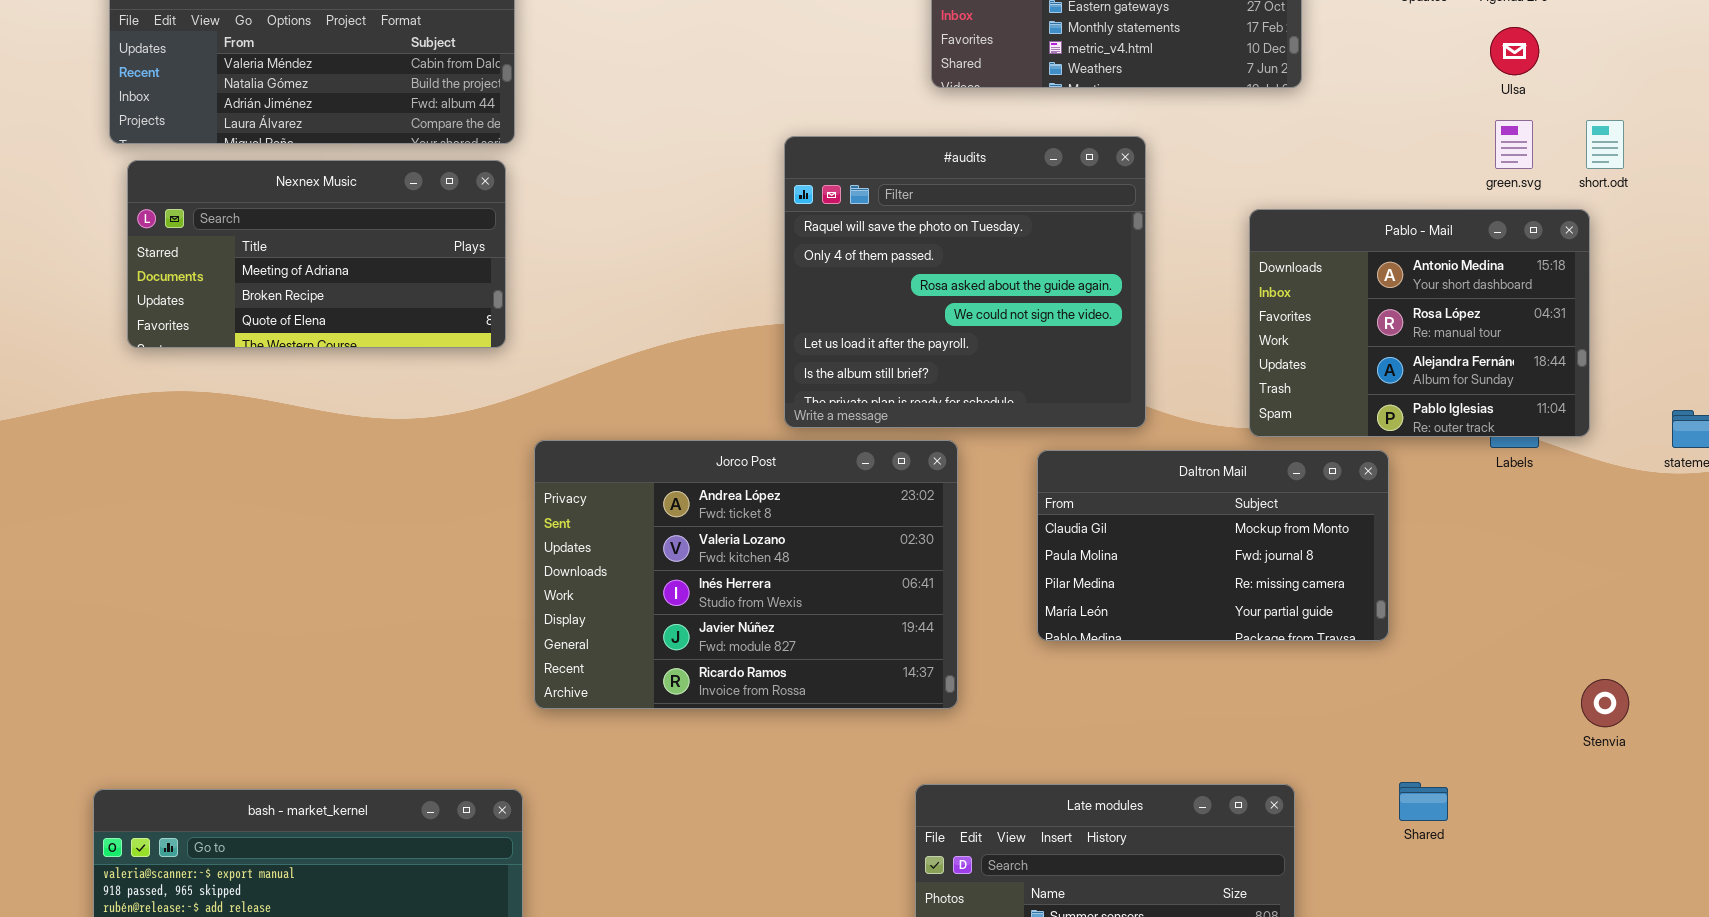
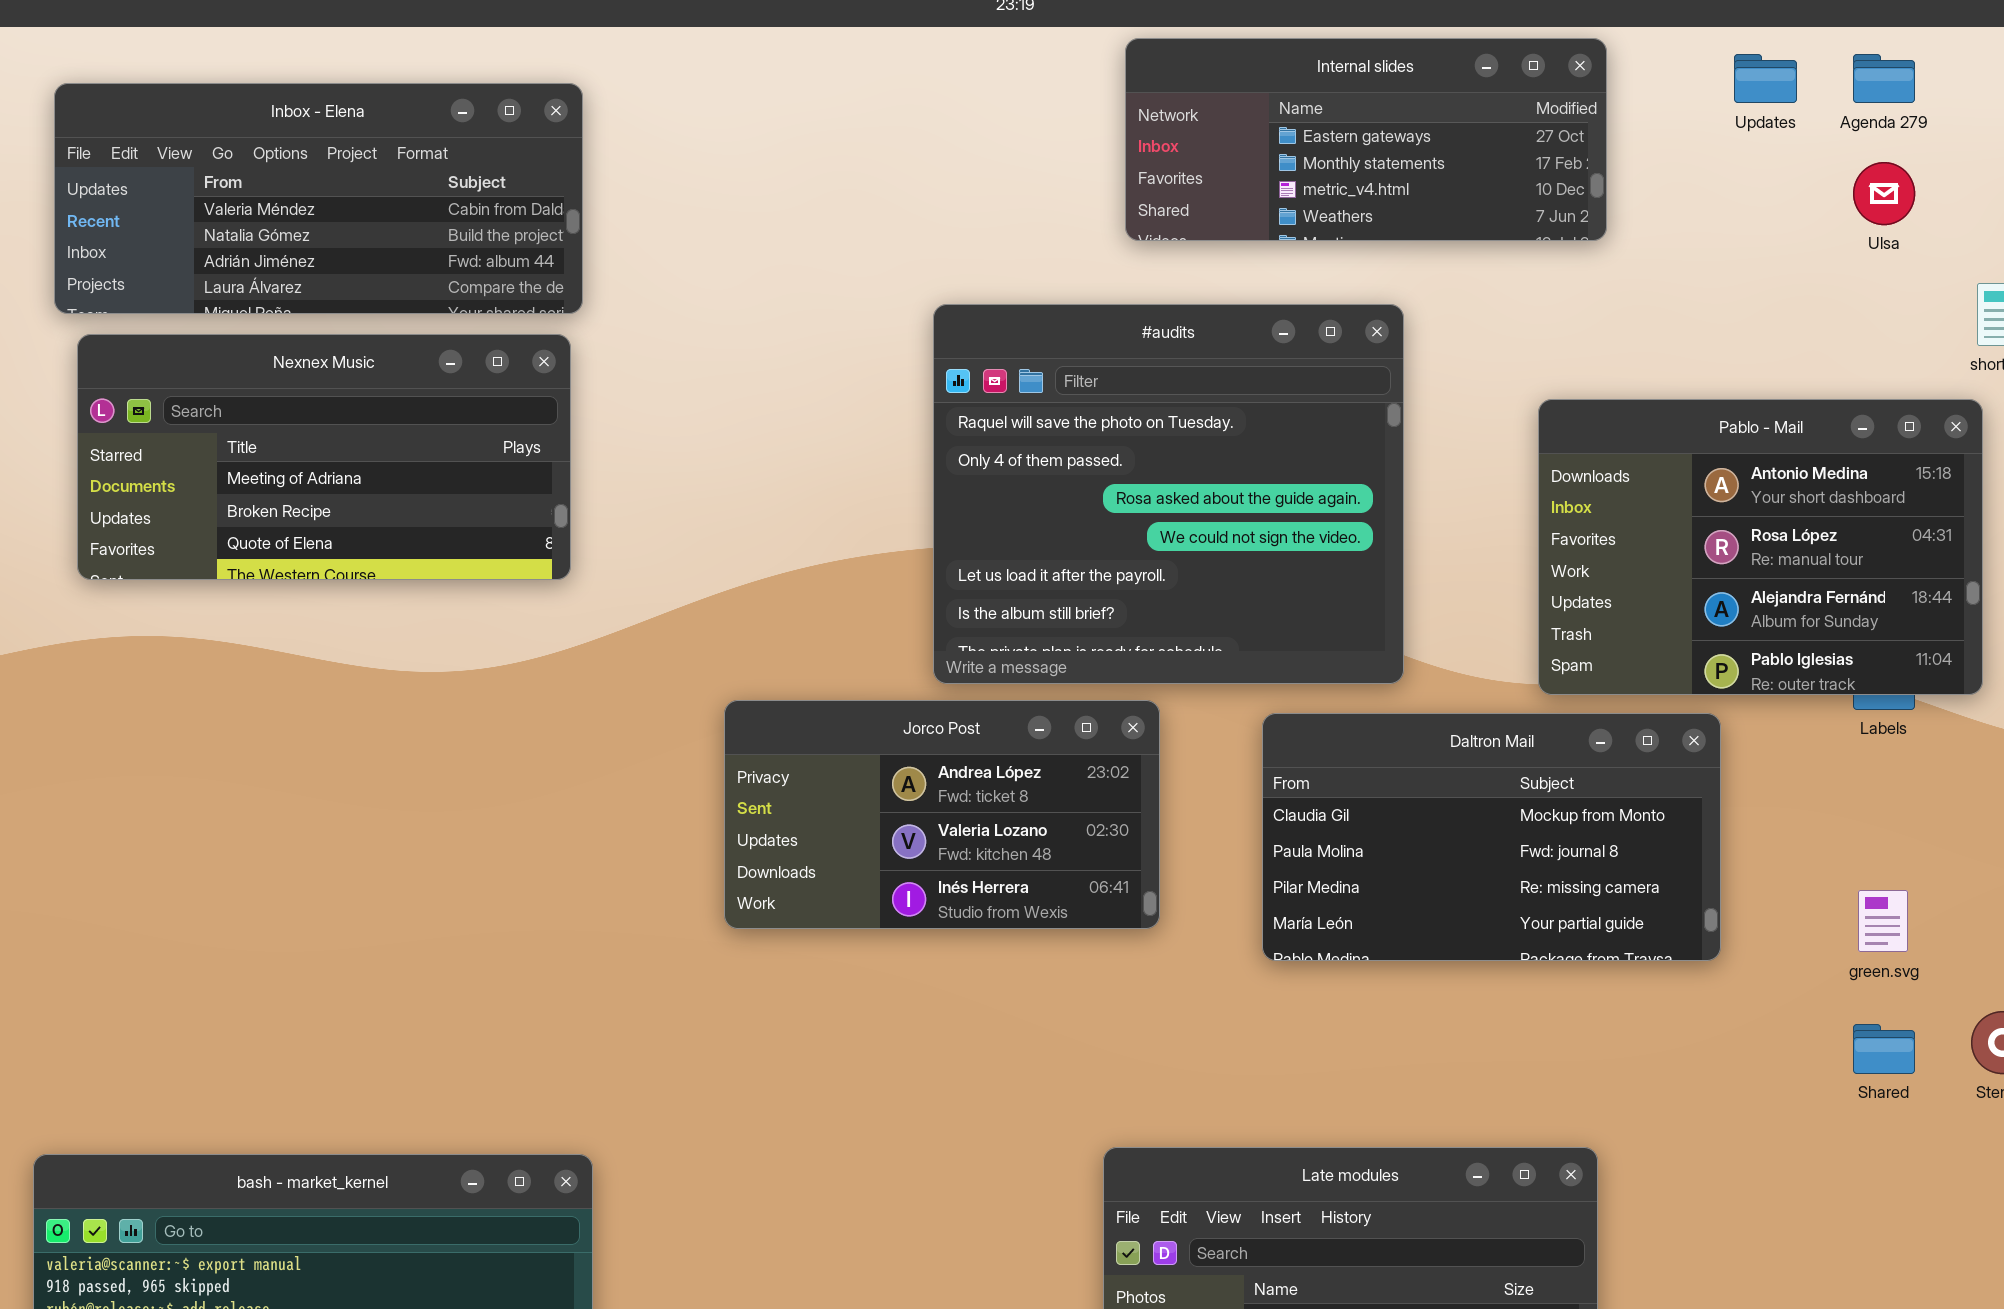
green.svg: [1495,120,1533,169] -> [1858,890,1908,952], moved
Jorco Post: [534,440,958,709] -> [724,700,1160,929], resized
Shared: [1399,782,1448,821] -> [1853,1024,1915,1074], moved

